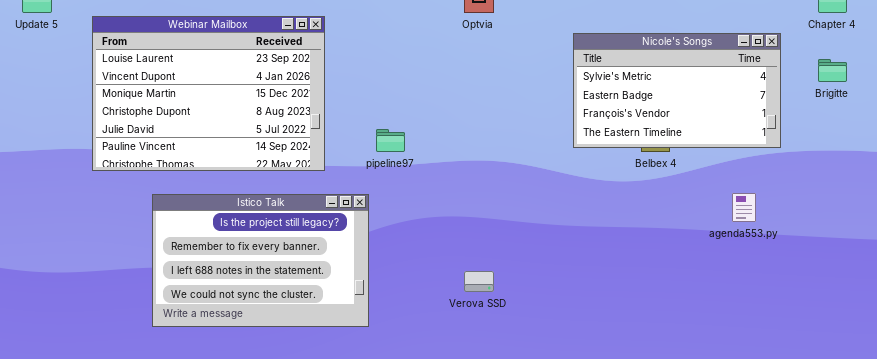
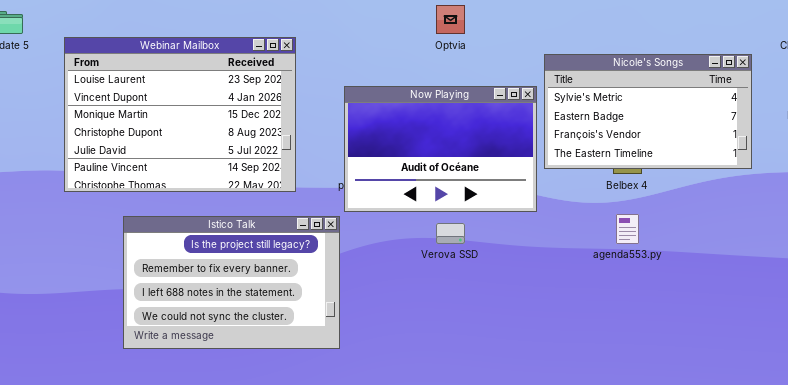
Now Playing: none -> [344,86,537,212], opened
agenda553.py: [732,193,756,222] -> [616,214,639,244], moved
Verova SSD: [464,271,494,292] -> [436,223,465,244], moved

